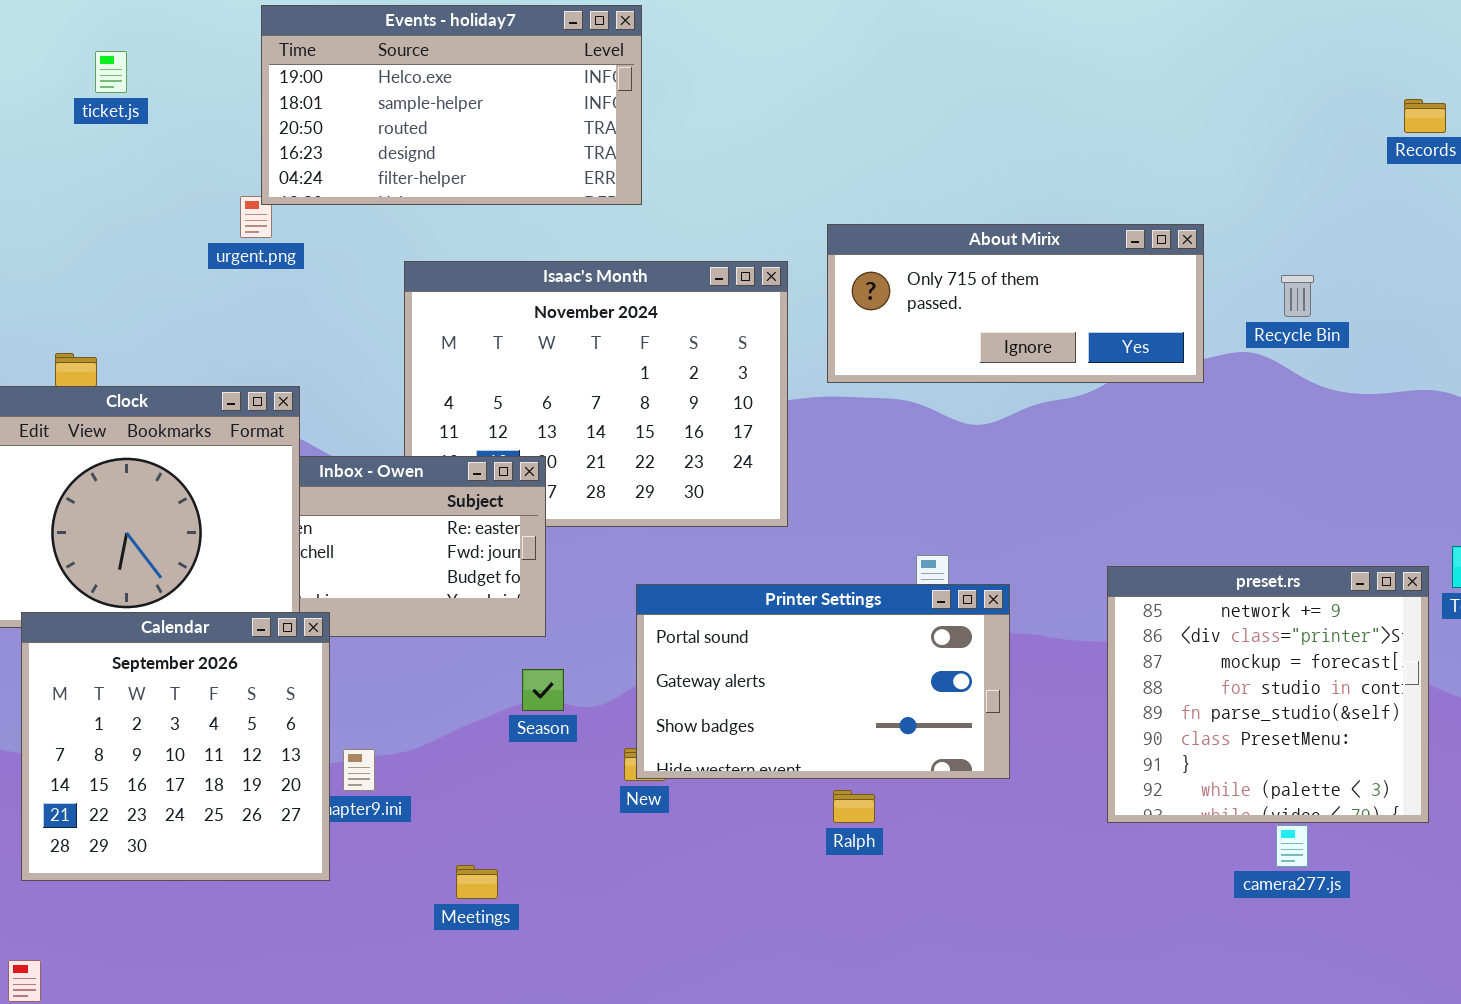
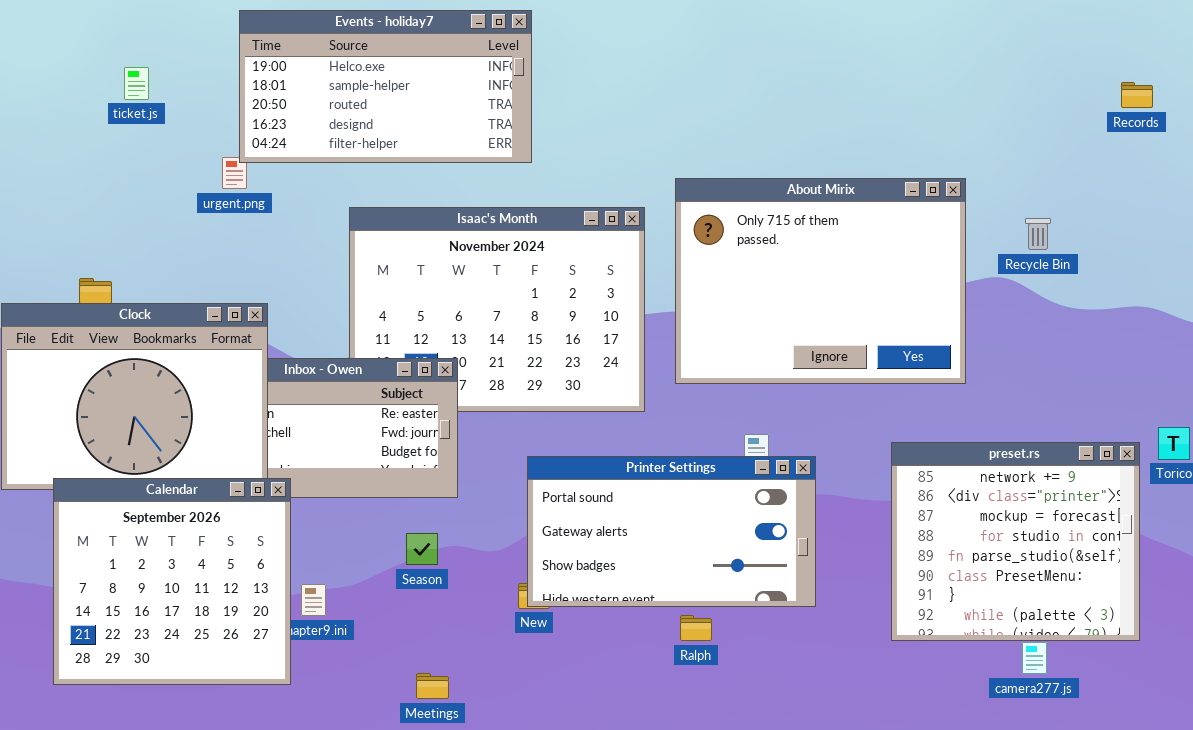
ticket.js: [95,51,127,93] -> [124,67,149,100], moved
About Mirix: [827,224,1204,383] -> [675,178,966,384], resized
Season: [522,669,564,711] -> [406,533,438,565], moved
Meetings: [456,865,498,899] -> [416,673,449,699], moved

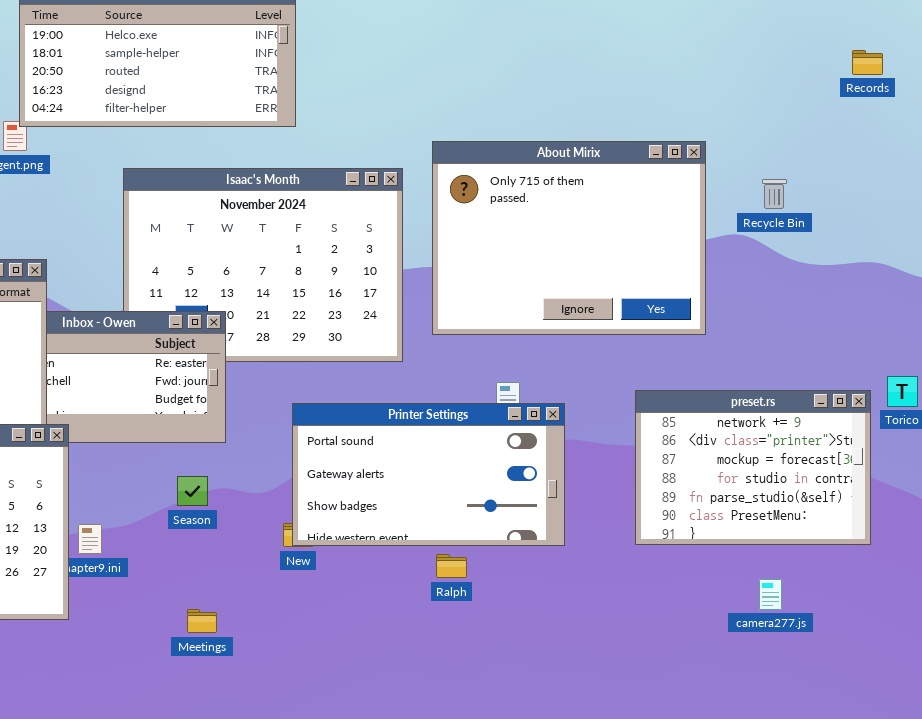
preset.rs: [891,442,1140,641] -> [635,390,871,545], resized

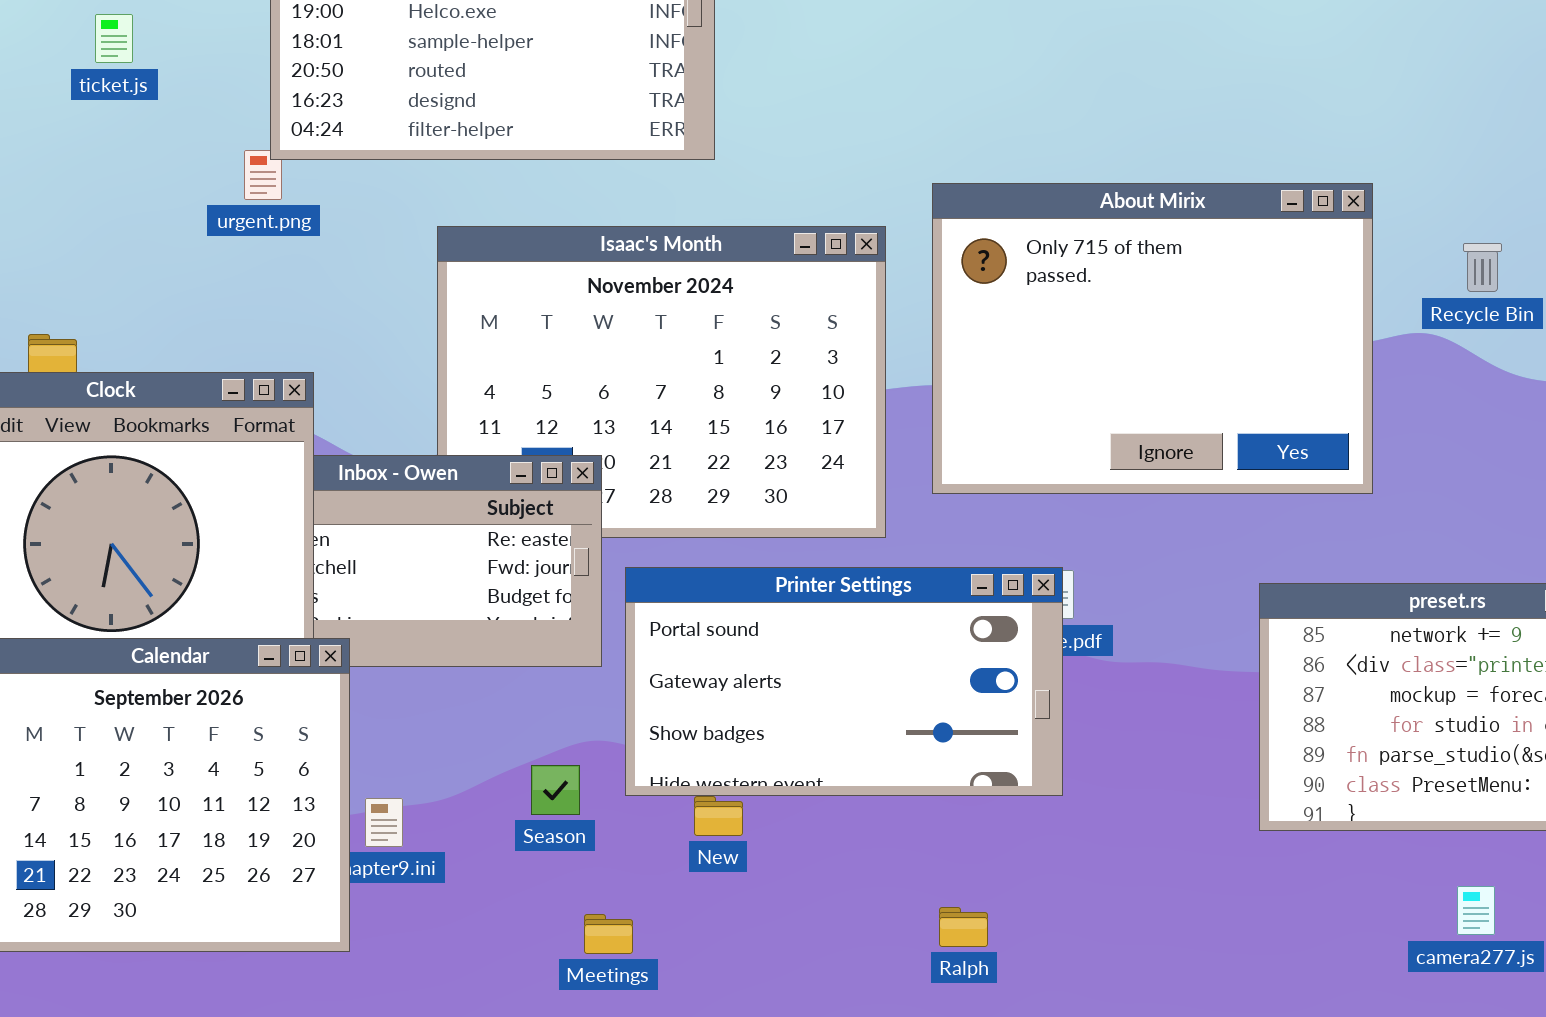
Printer Settings: [292,403,565,546] -> [625,567,1063,796], moved
Season: [177,476,208,506] -> [531,765,580,815], moved
Ralph: [436,554,467,578] -> [939,907,988,947], moved
Meetings: [187,609,217,633] -> [584,914,633,954], moved

